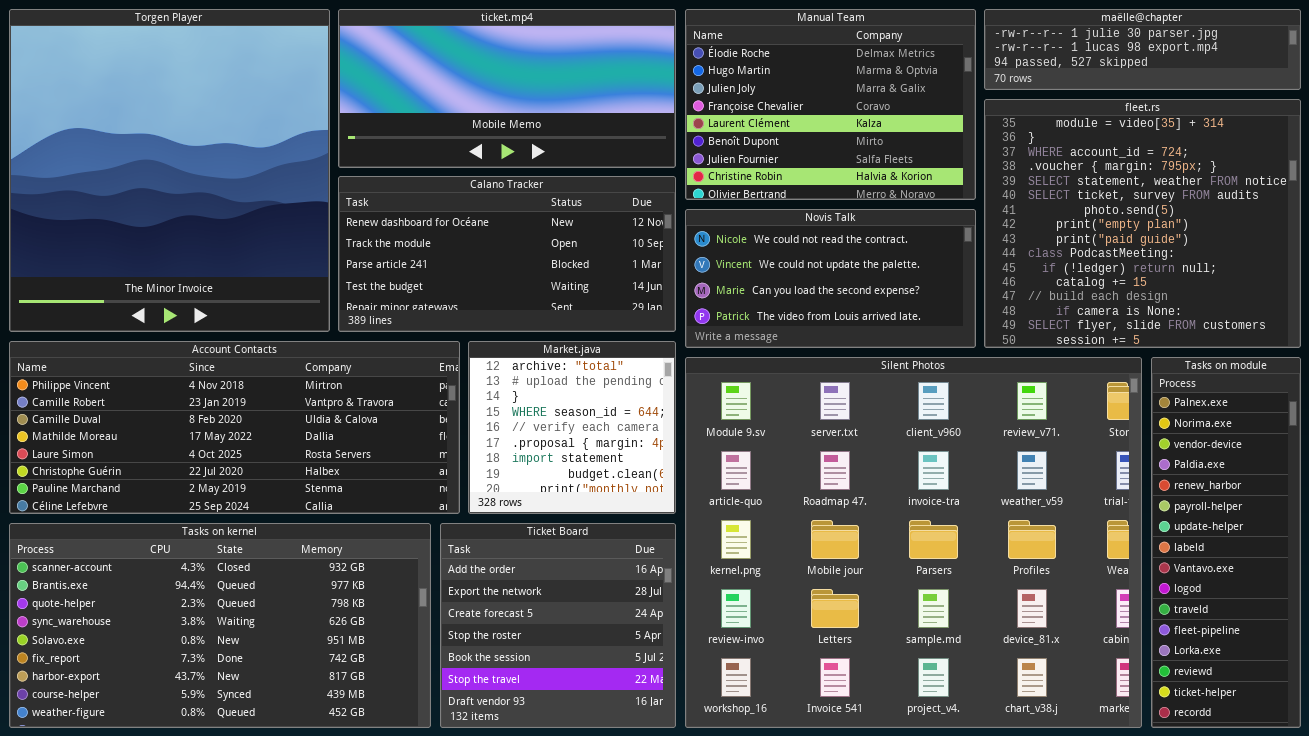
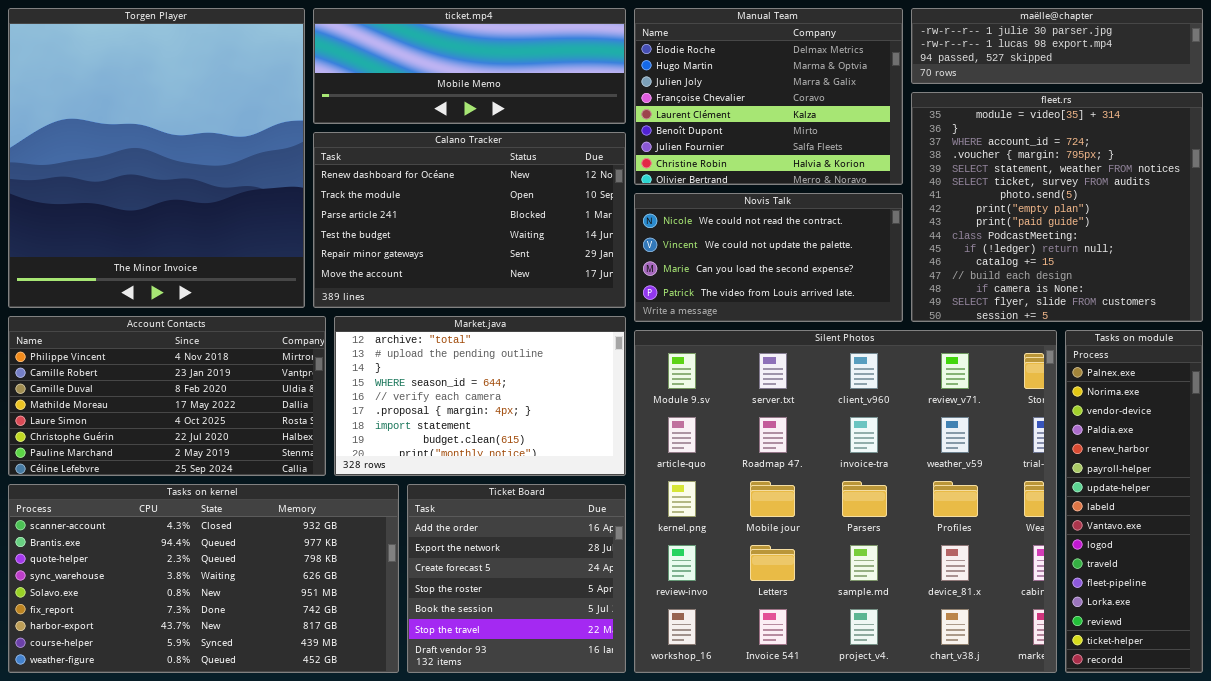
ticket.mp4: [338,9,676,168] -> [313,8,626,124], resized
Calano Tracker: [338,176,676,332] -> [313,132,626,308], resized
Account Contacts: [9,341,460,514] -> [8,316,326,476], resized
Market.java: [468,341,676,514] -> [334,316,626,476], resized

